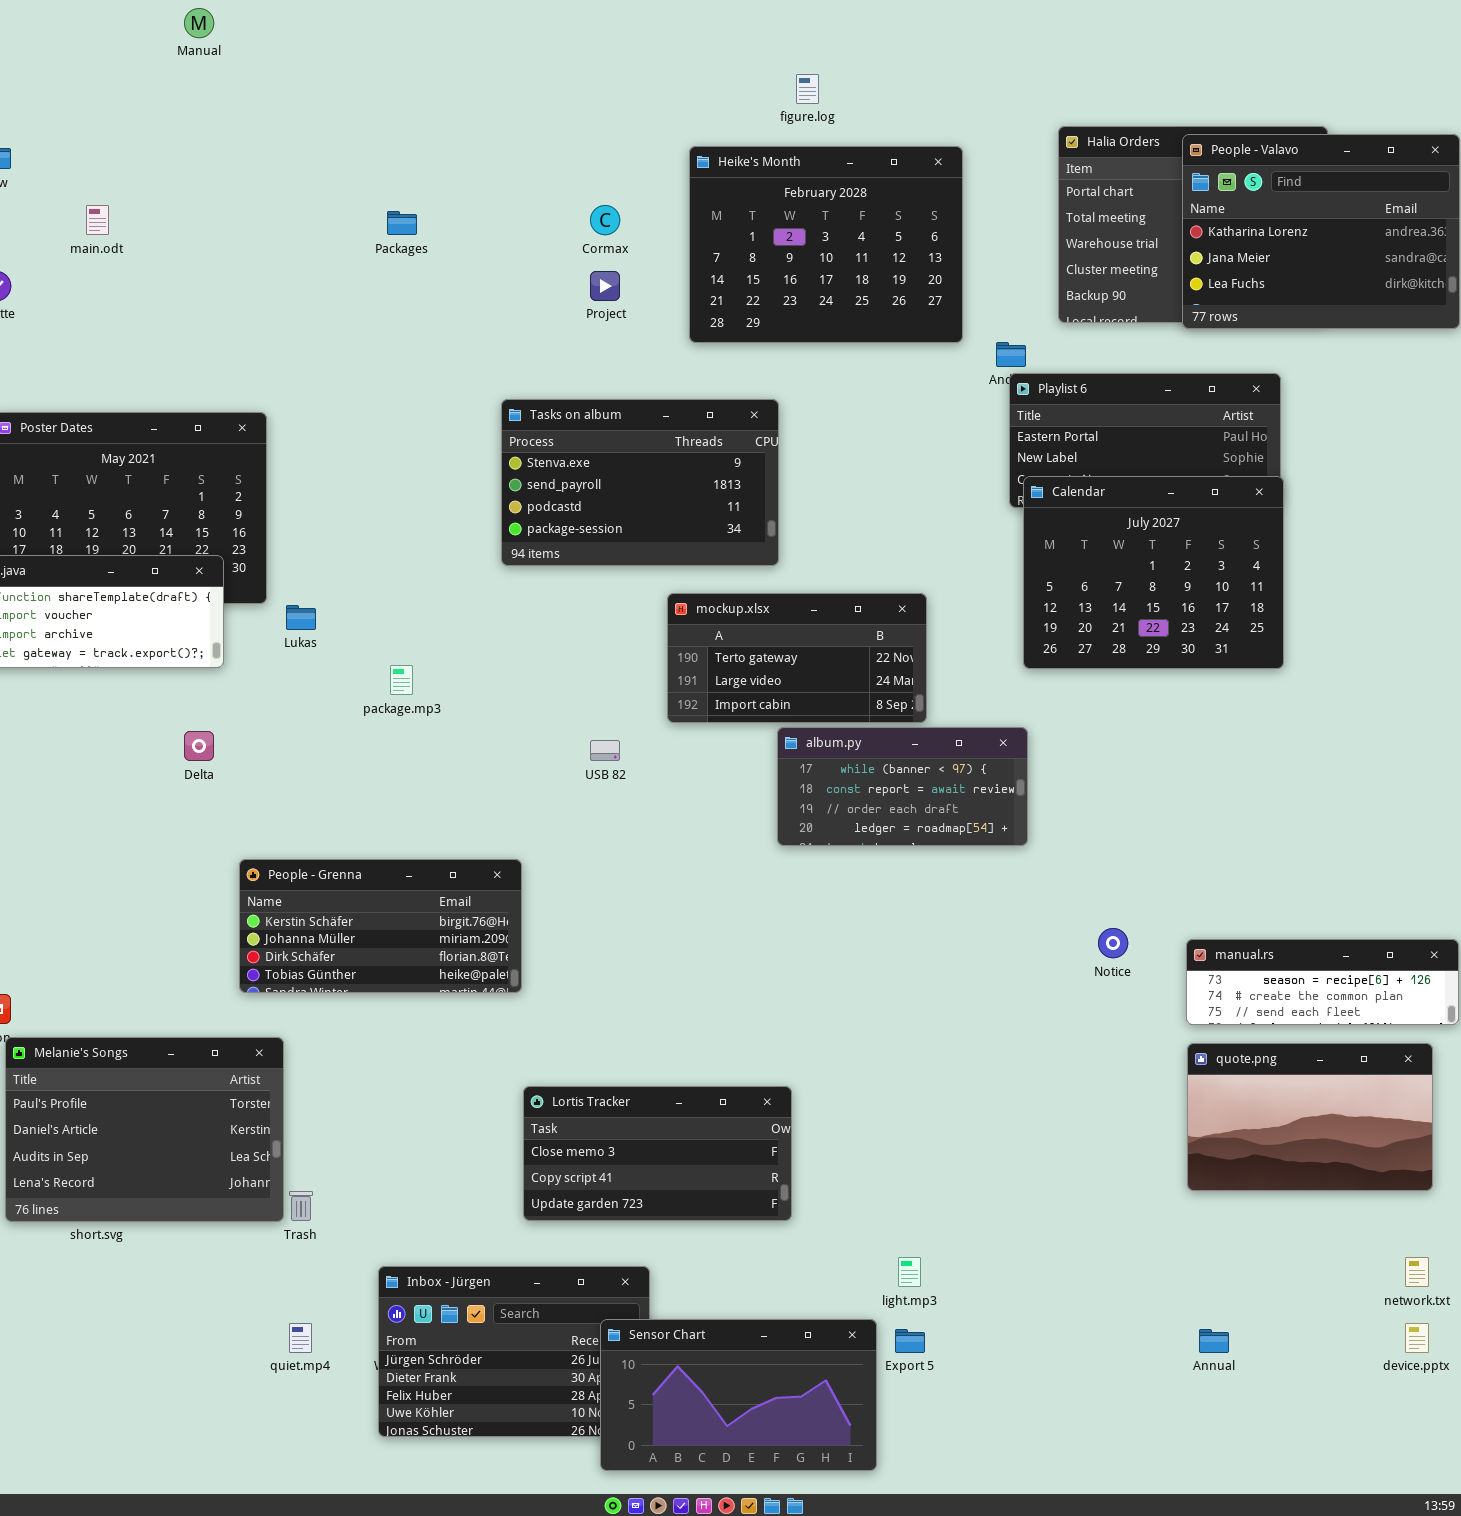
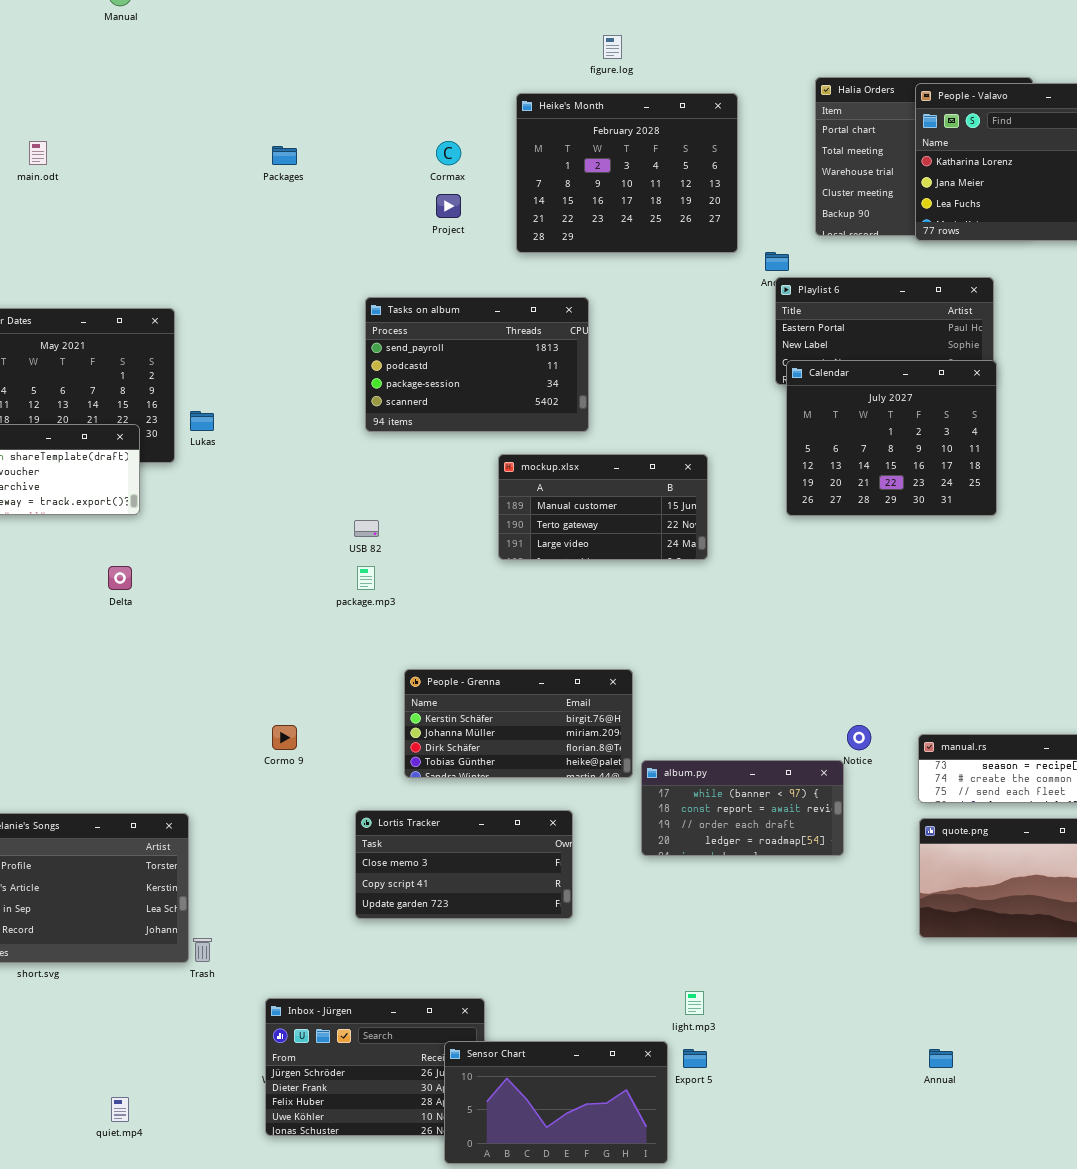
Tasks on album: [501,399,779,566] -> [365,297,589,432], scrolled down 1 row
mockup.xlsx: [667,593,927,723] -> [498,454,708,560], scrolled up 1 row
Lukas: [286,605,316,630] -> [190,411,214,431], moved
package.mp3: [390,665,413,695] -> [357,566,375,590], moved
album.py: [777,727,1028,846] -> [641,760,844,856], moved
USB 82: [590,740,620,761] -> [354,520,379,537], moved
People - Grenna: [239,859,522,993] -> [404,669,633,778], moved
Lortis Tracker: [523,1086,792,1221] -> [355,810,573,919], moved
quiet.mp4: [289,1323,312,1353] -> [111,1097,129,1122], moved

